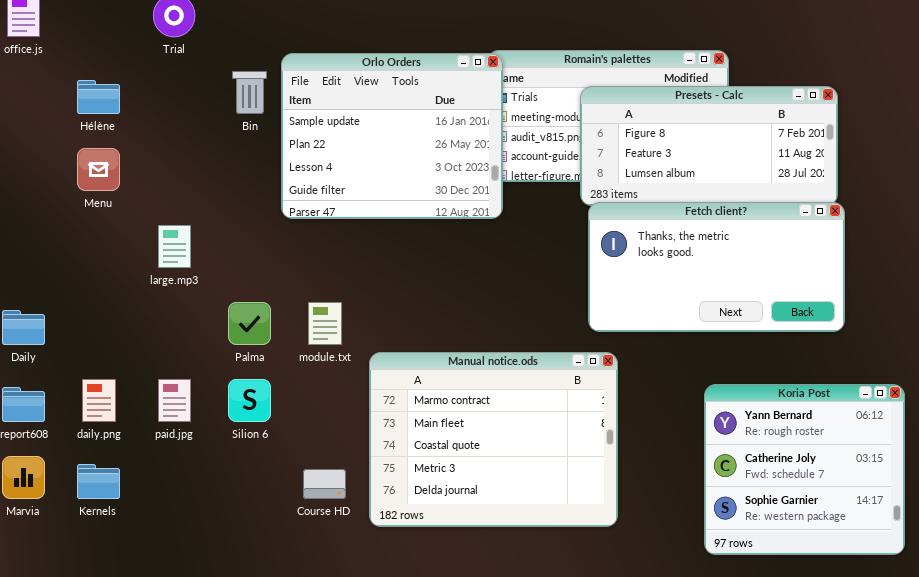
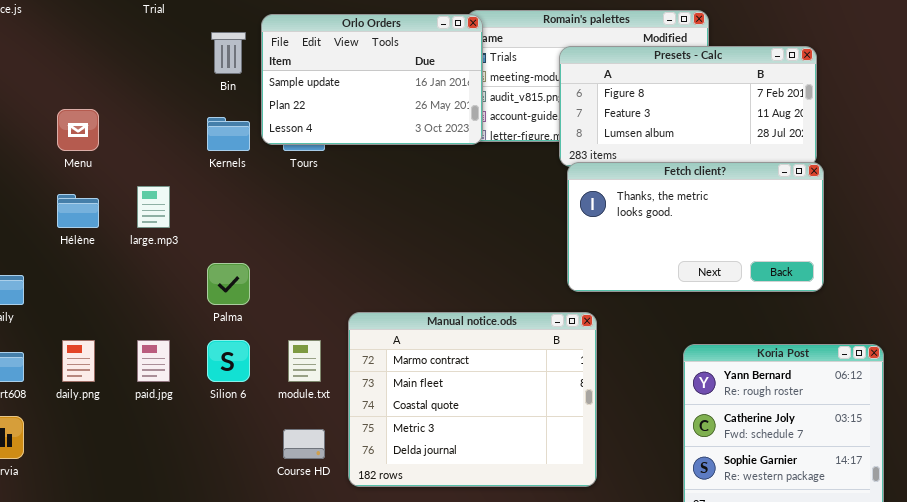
Orlo Orders: [281,53,503,219] -> [261,14,483,145], resized
Hélène: [77,80,120,114] -> [57,194,99,228], moved
module.txt: [308,302,342,345] -> [288,340,321,382], moved
Kernels: [77,464,120,499] -> [207,117,250,151], moved

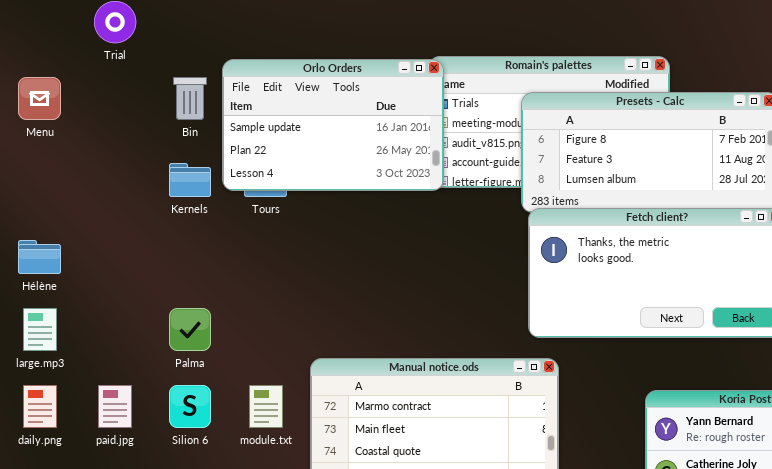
Menu: [57,109,99,151] -> [18,77,61,120], moved
large.mp3: [137,186,170,228] -> [23,308,57,351], moved

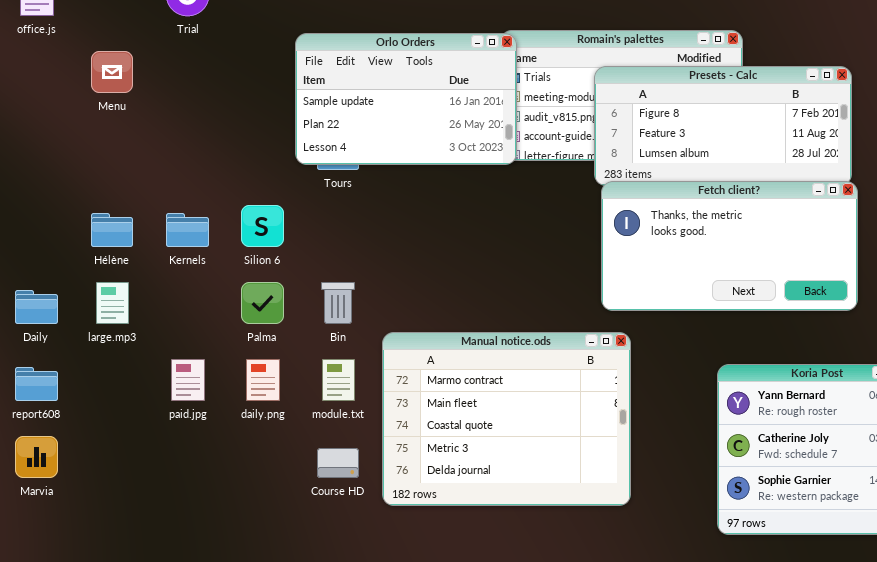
Bin: [173,77,207,120] -> [321,282,355,324], moved
Kernels: [169,163,211,197] -> [166,213,209,247], moved
daily.png: [23,385,57,428] -> [246,359,280,401], moved
Silion 6: [169,385,211,428] -> [241,205,284,247], moved

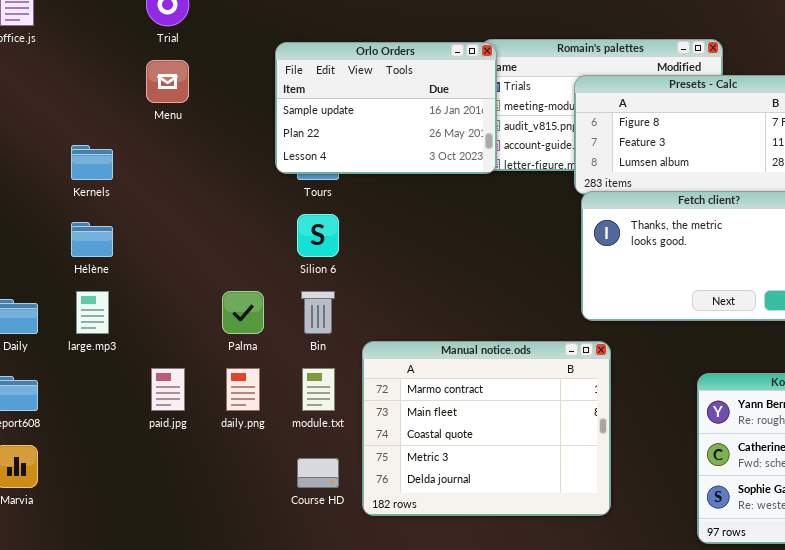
Menu: [91,51,133,93] -> [146,60,189,103], moved
Silion 6: [241,205,284,247] -> [297,214,339,257], moved
Kernels: [166,213,209,247] -> [71,145,113,180], moved

